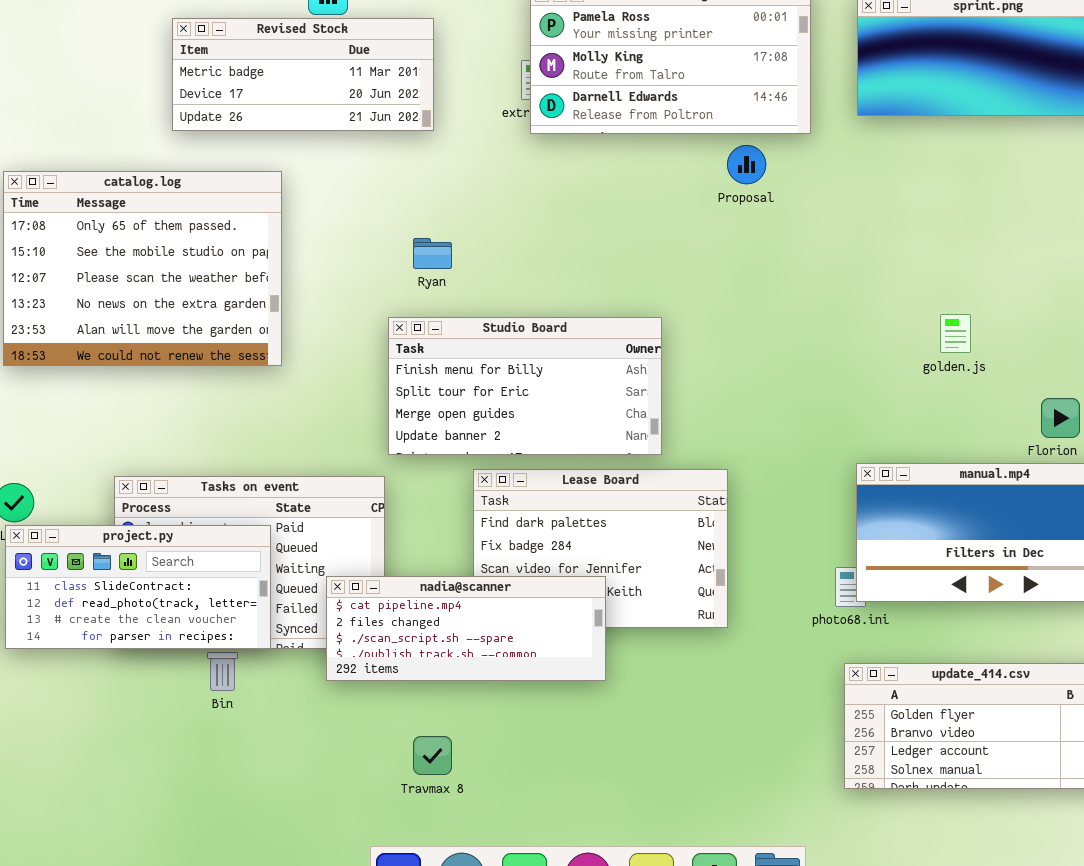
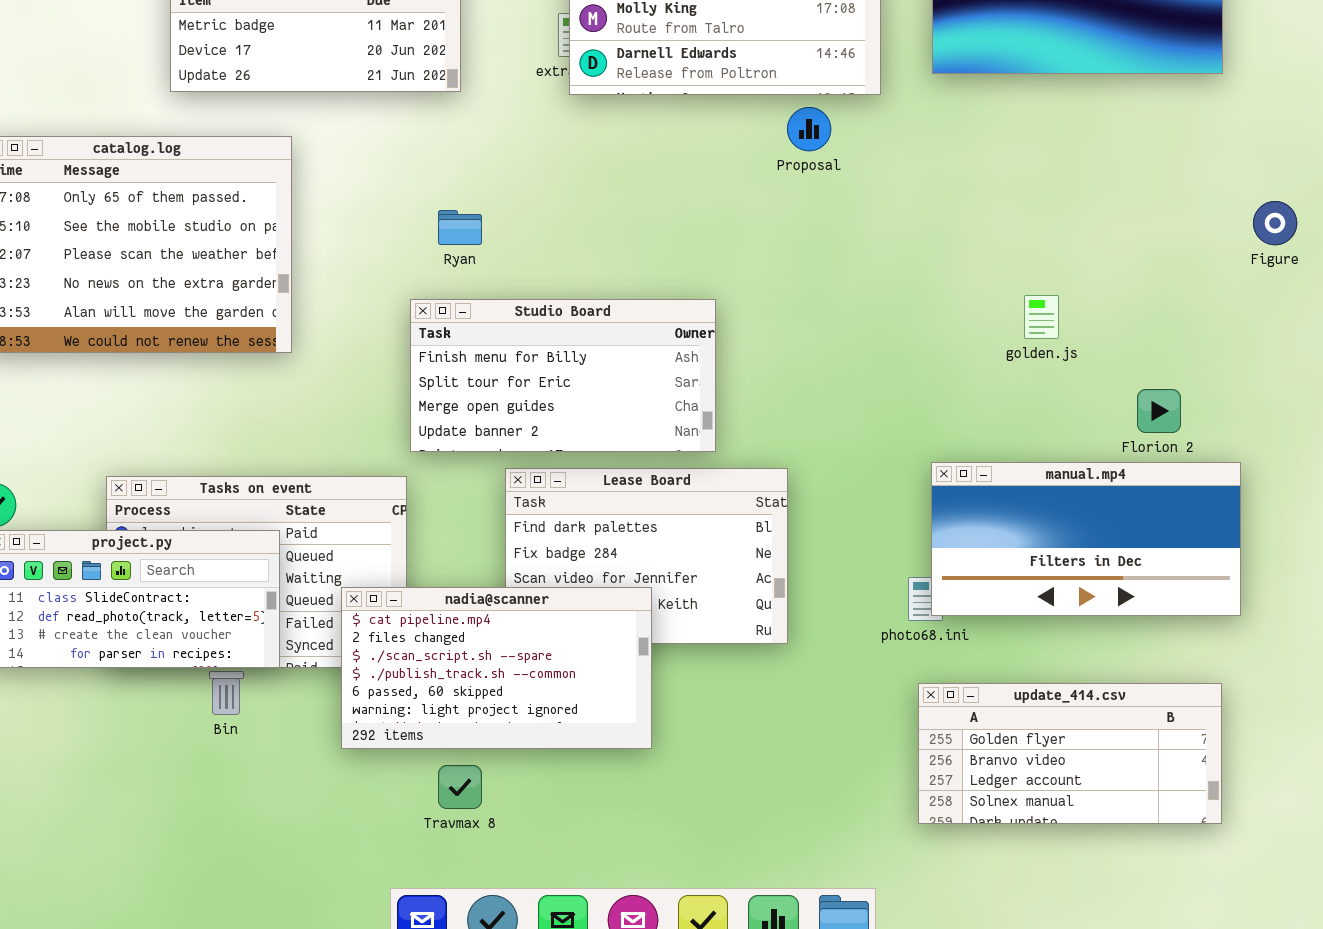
nadia@scanner: [326,576,606,681] -> [341,587,652,749], resized

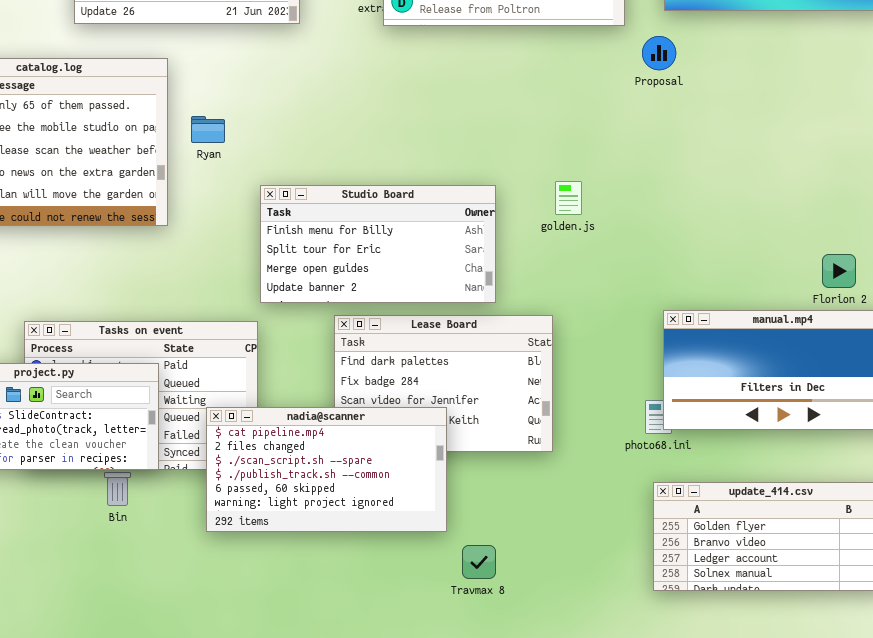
Proposal: [787,107,831,151] -> [642,36,676,70], moved
Ryan: [438,210,482,245] -> [191,116,225,143], moved
golden.js: [1024,295,1059,339] -> [555,181,582,215], moved
Travmax 8: [438,765,482,809] -> [462,545,496,579], moved

